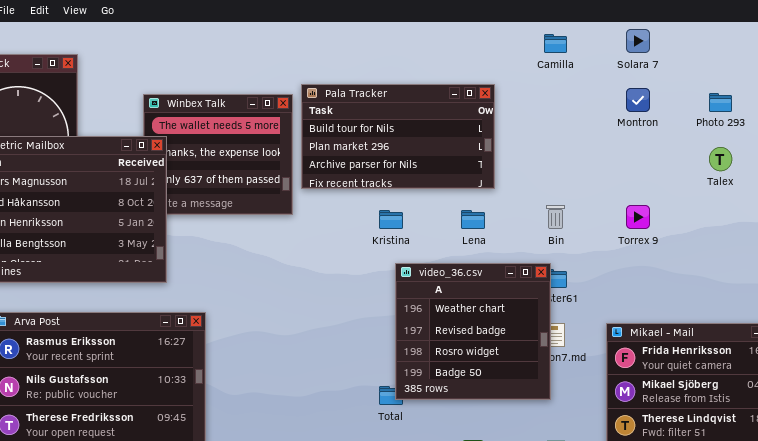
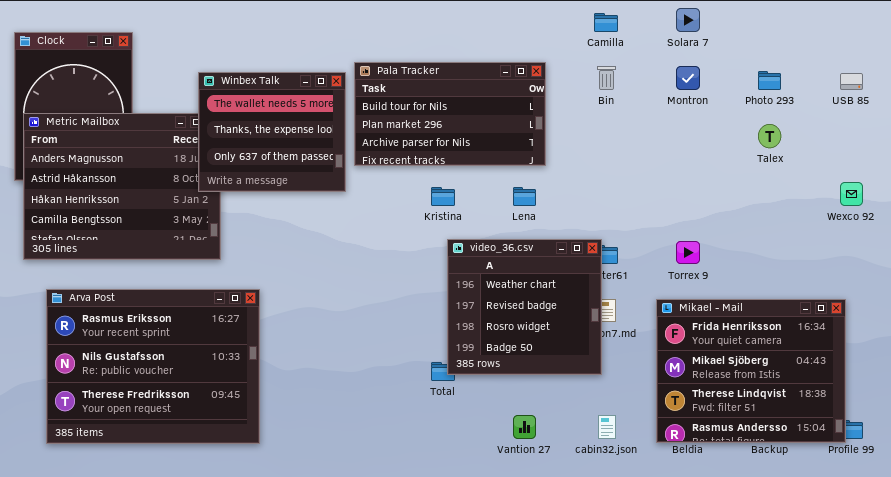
Winbex Talk: [143,94,293,215] -> [198,72,346,192], raised
Bin: [546,205,565,229] -> [597,66,616,90], moved
Torrex 9: [626,205,650,229] -> [676,241,700,264], moved

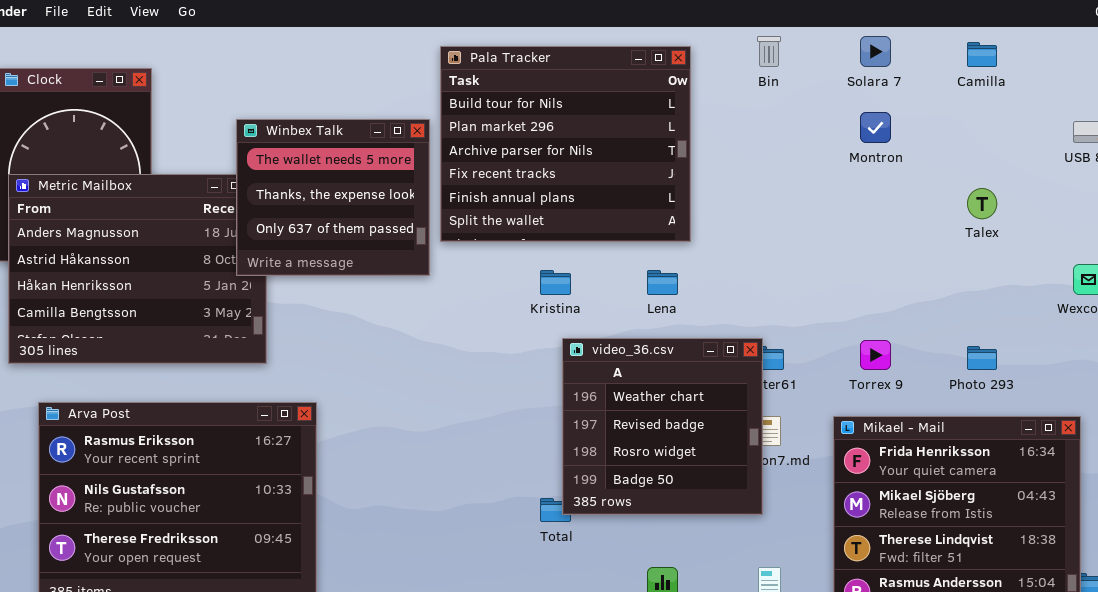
Camilla: [594,13,618,32] -> [967,42,997,67], moved
Pala Tracker: [354,62,546,166] -> [440,46,691,242], resized
Bin: [597,66,616,90] -> [757,36,781,67], moved
Photo 293: [758,71,781,90] -> [967,346,997,370], moved

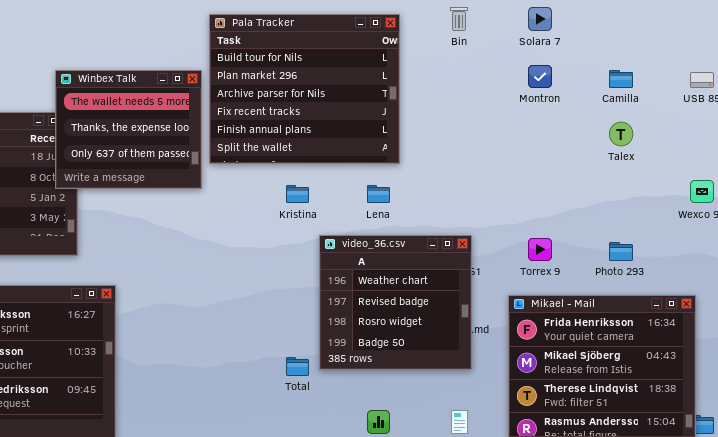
Camilla: [967,42,997,67] -> [609,70,633,88], moved
video_36.csv: [562,338,763,515] -> [319,235,472,370], moved

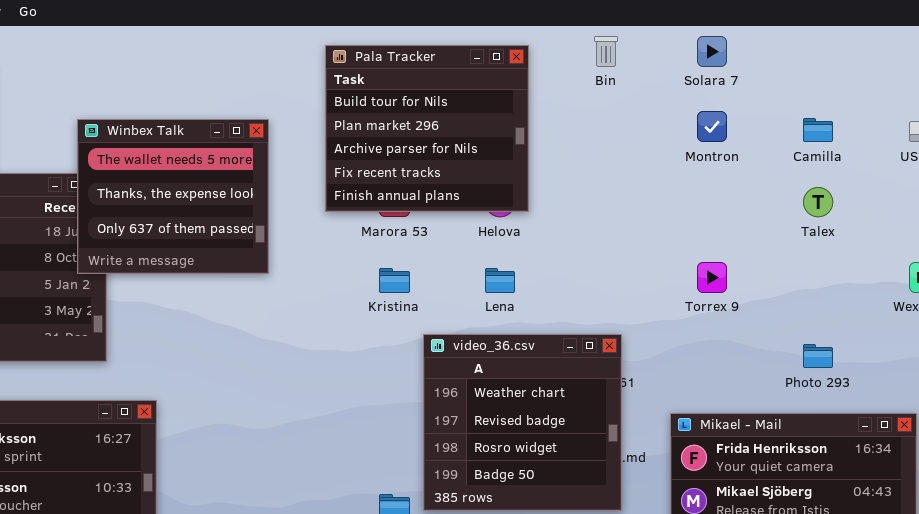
Pala Tracker: [209,14,400,164] -> [325,45,529,212], resized
Torrex 9: [528,238,552,261] -> [697,262,727,293], moved

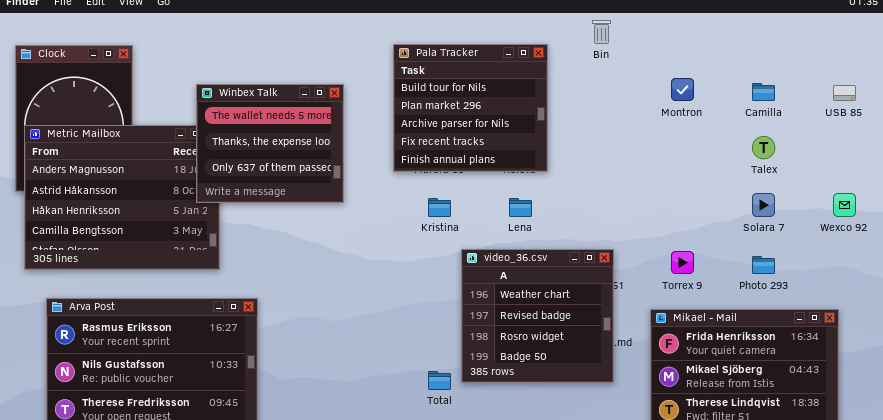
Solara 7: [697,36,727,67] -> [752,193,775,217], moved
Pala Tracker: [325,45,529,212] -> [393,44,548,172], moved
Torrex 9: [697,262,727,293] -> [671,251,694,274], moved

